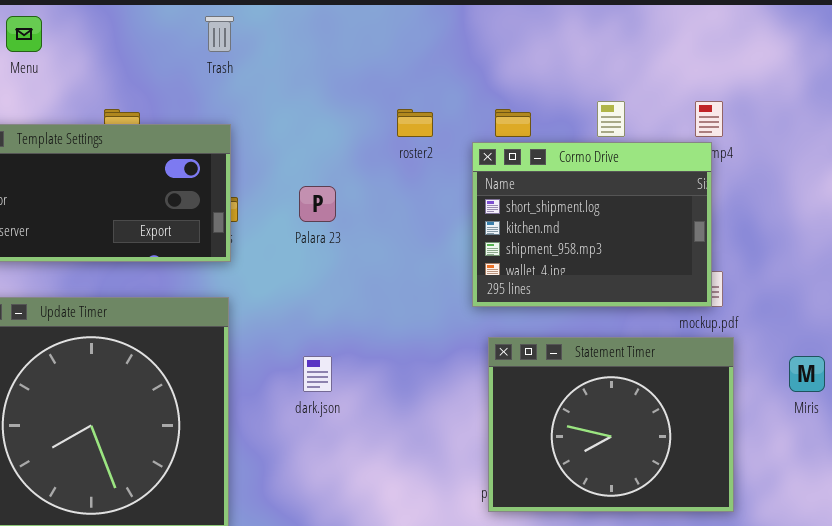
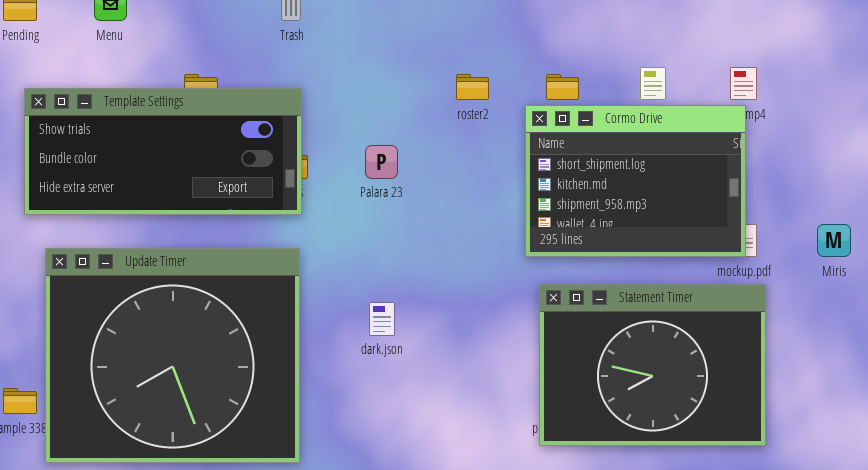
Miris: [789,356,825,392] -> [817,224,851,257], moved

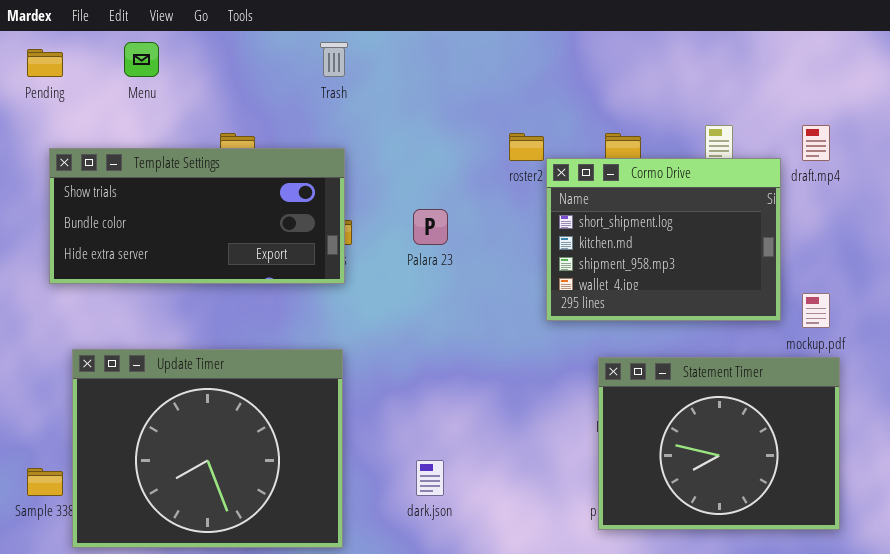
Cormo Drive: [525,105,746,257] -> [546,158,781,321], moved
Update Timer: [45,248,300,463] -> [72,349,343,548], resized
dark.json: [369,302,395,336] -> [416,460,444,496], moved

